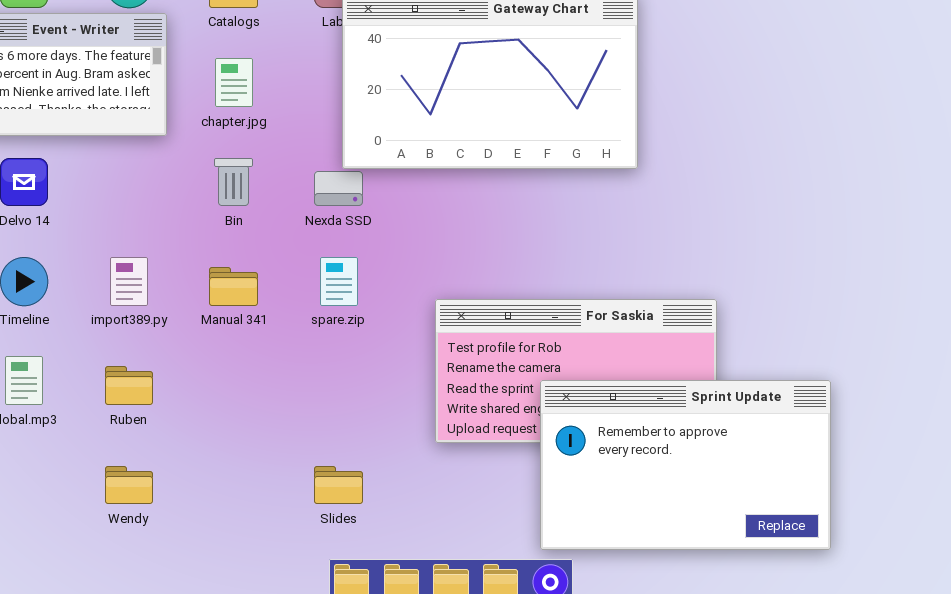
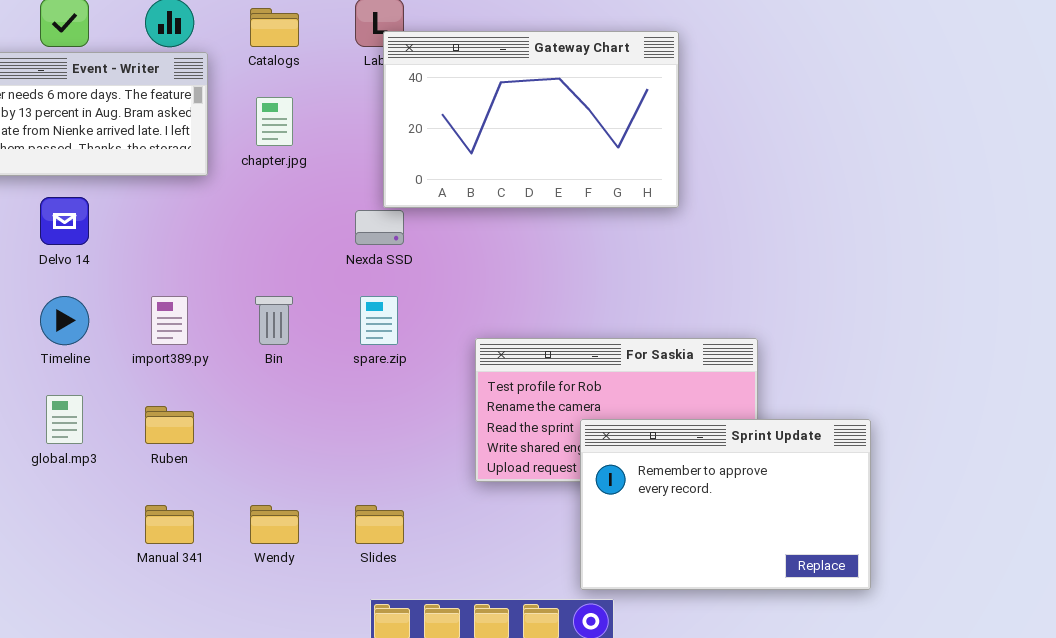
Bin: [214,158,253,206] -> [255,296,293,345], moved
Manual 341: [209,267,258,306] -> [145,505,194,544], moved
Wendy: [105,466,153,504] -> [250,505,299,544], moved

